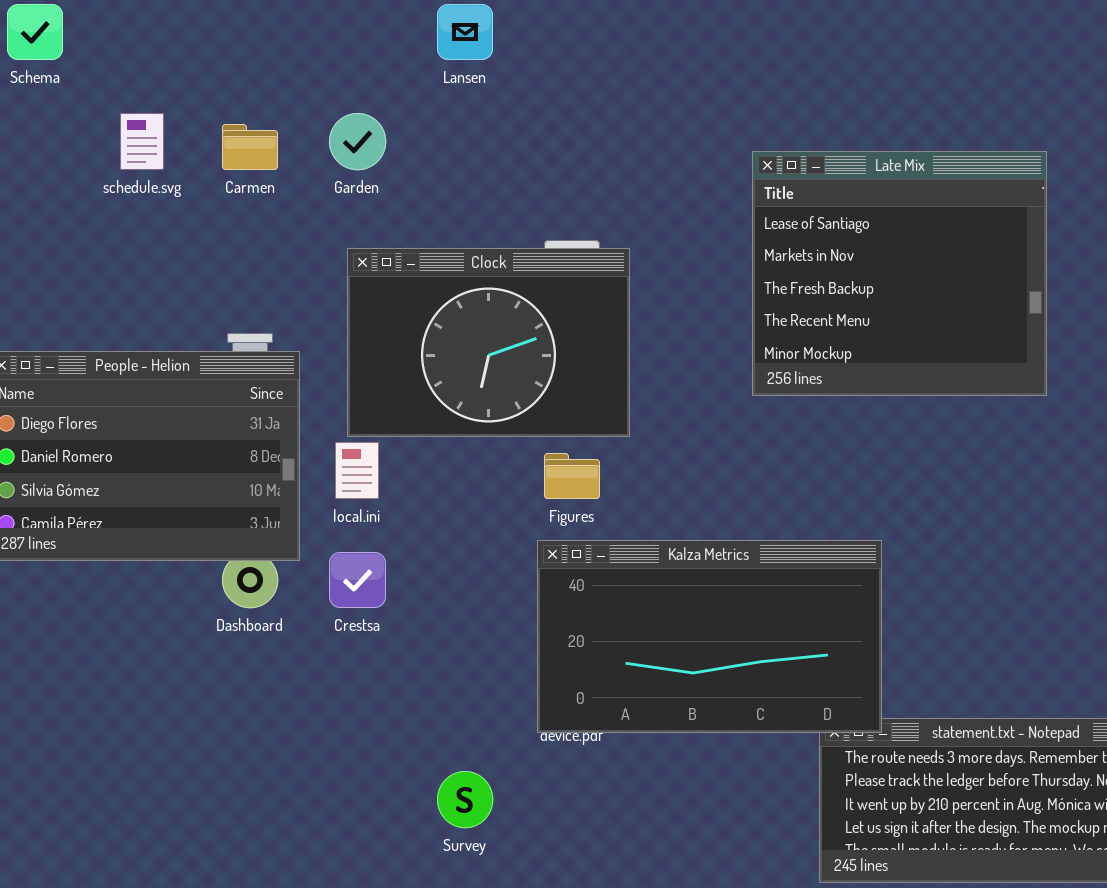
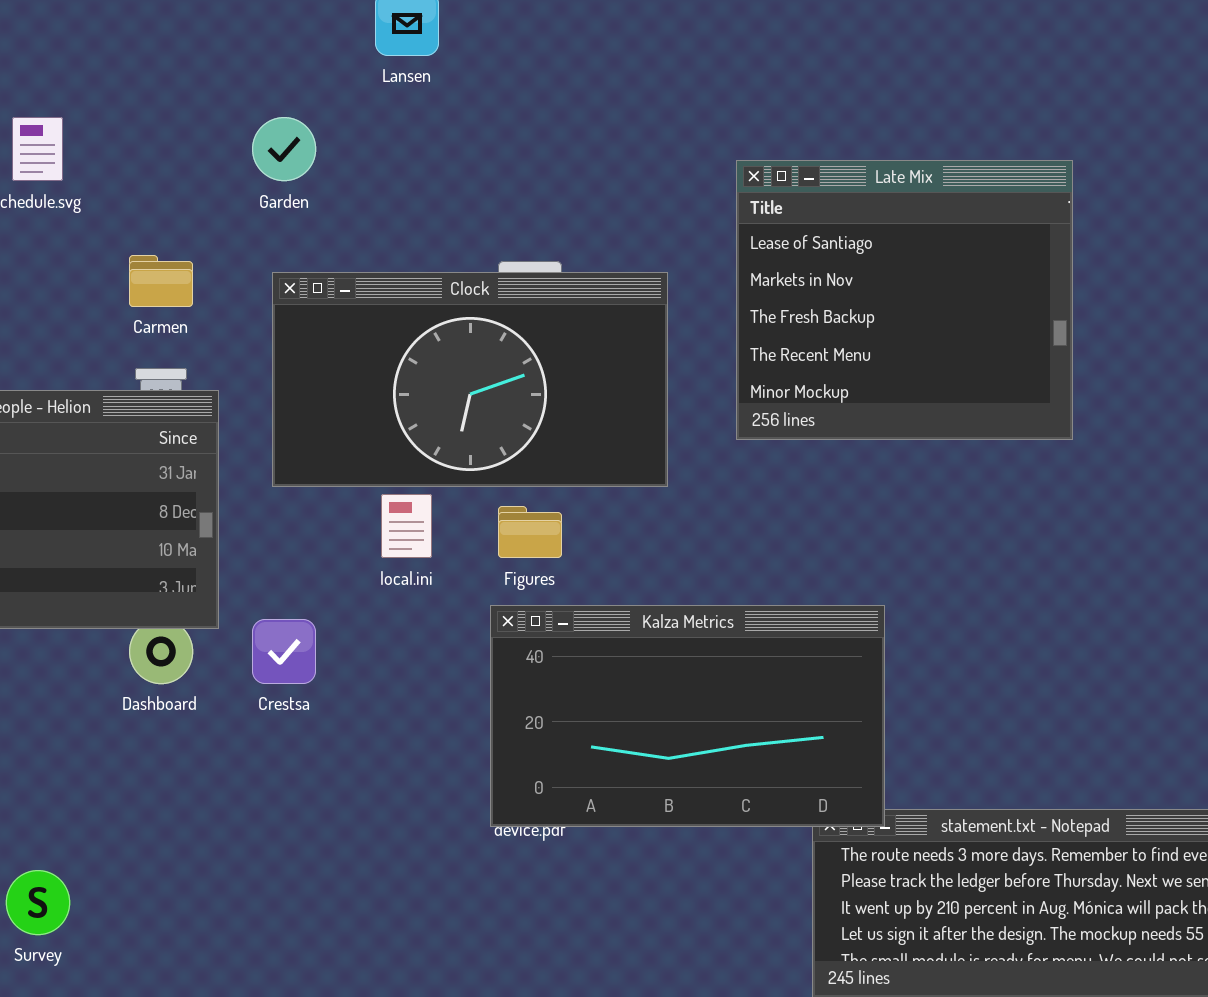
Carmen: [222,124,278,170] -> [129,255,193,307], moved
Clock: [347,248,630,437] -> [272,272,668,487], resized
local.ini: [335,442,379,499] -> [381,494,432,558], moved
Survey: [437,771,493,828] -> [6,870,70,935], moved

